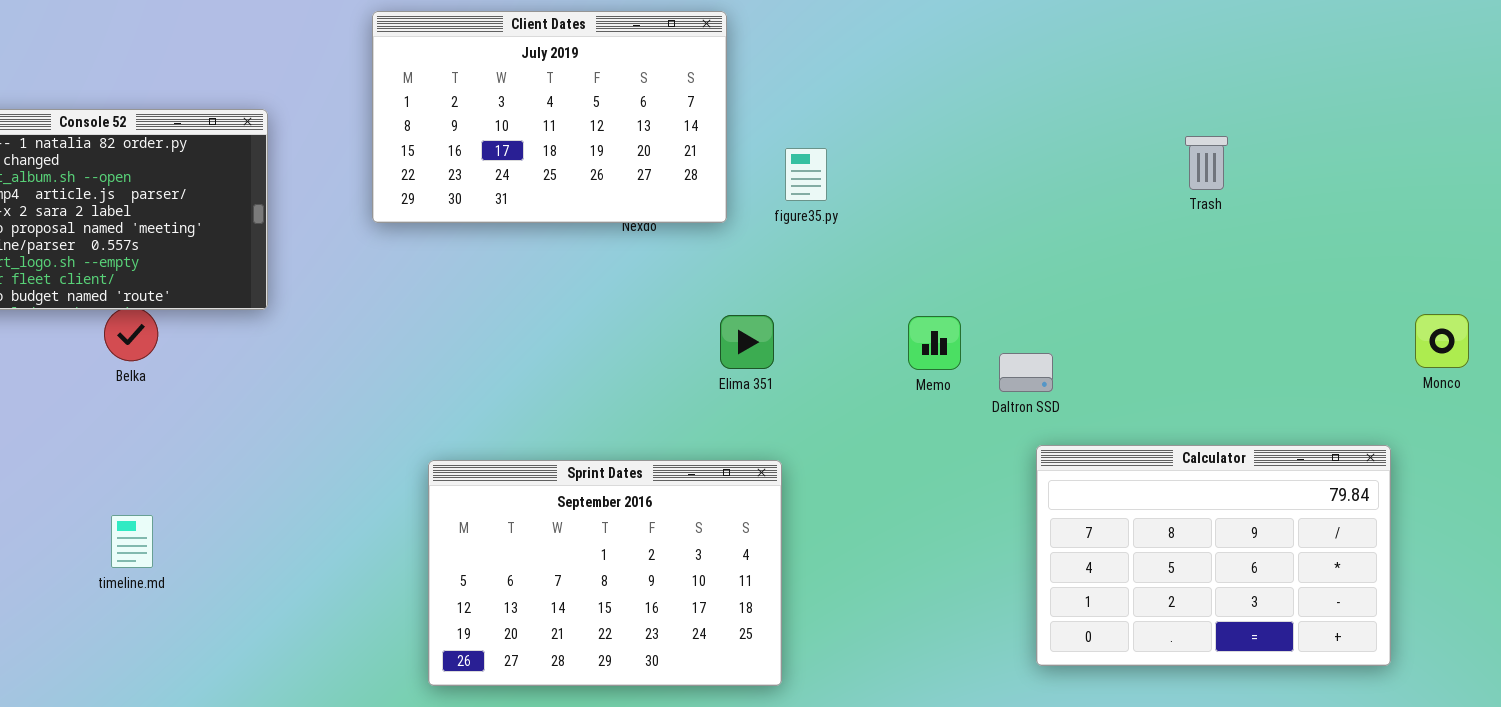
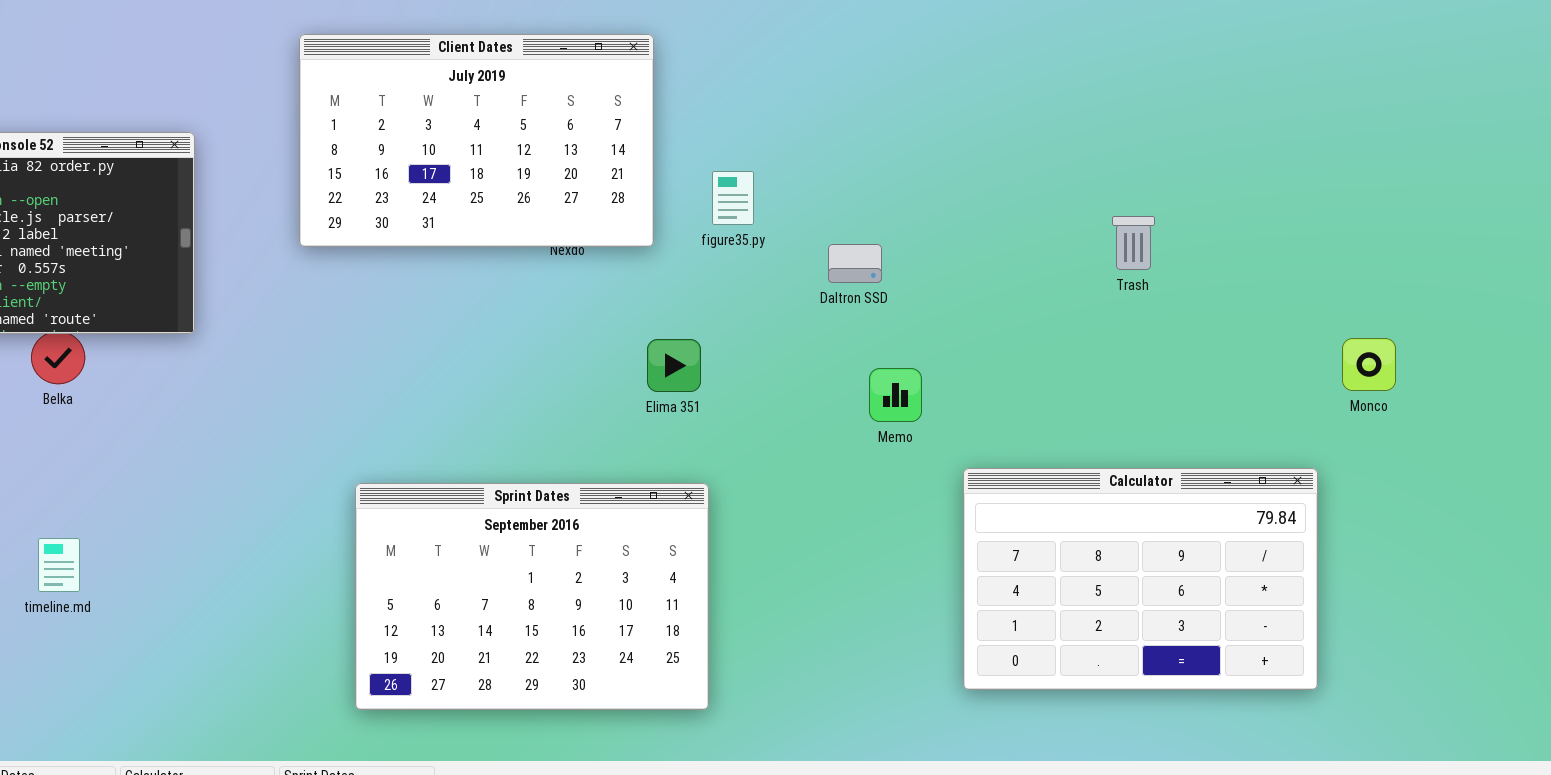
Trash: [1185,136,1228,190] -> [1112,216,1155,270], moved
Memo: [908,316,961,370] -> [869,368,922,422], moved
Daltron SSD: [999,353,1053,392] -> [828,244,882,283], moved

